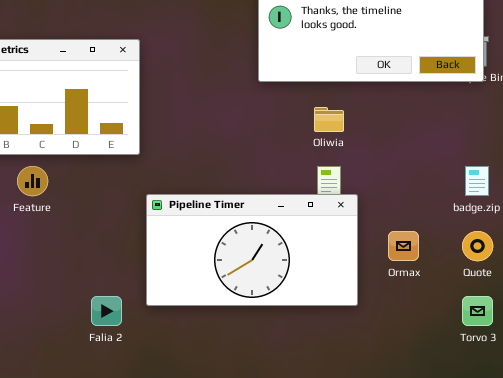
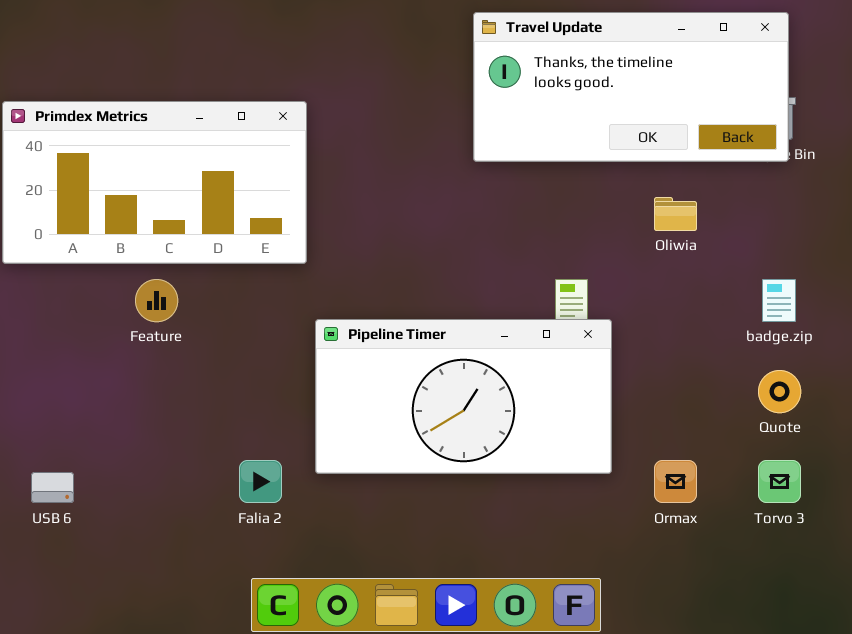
Oliwia: [314,107,344,132] -> [654,197,697,231], moved
Ormax: [388,231,419,261] -> [654,460,697,503], moved

